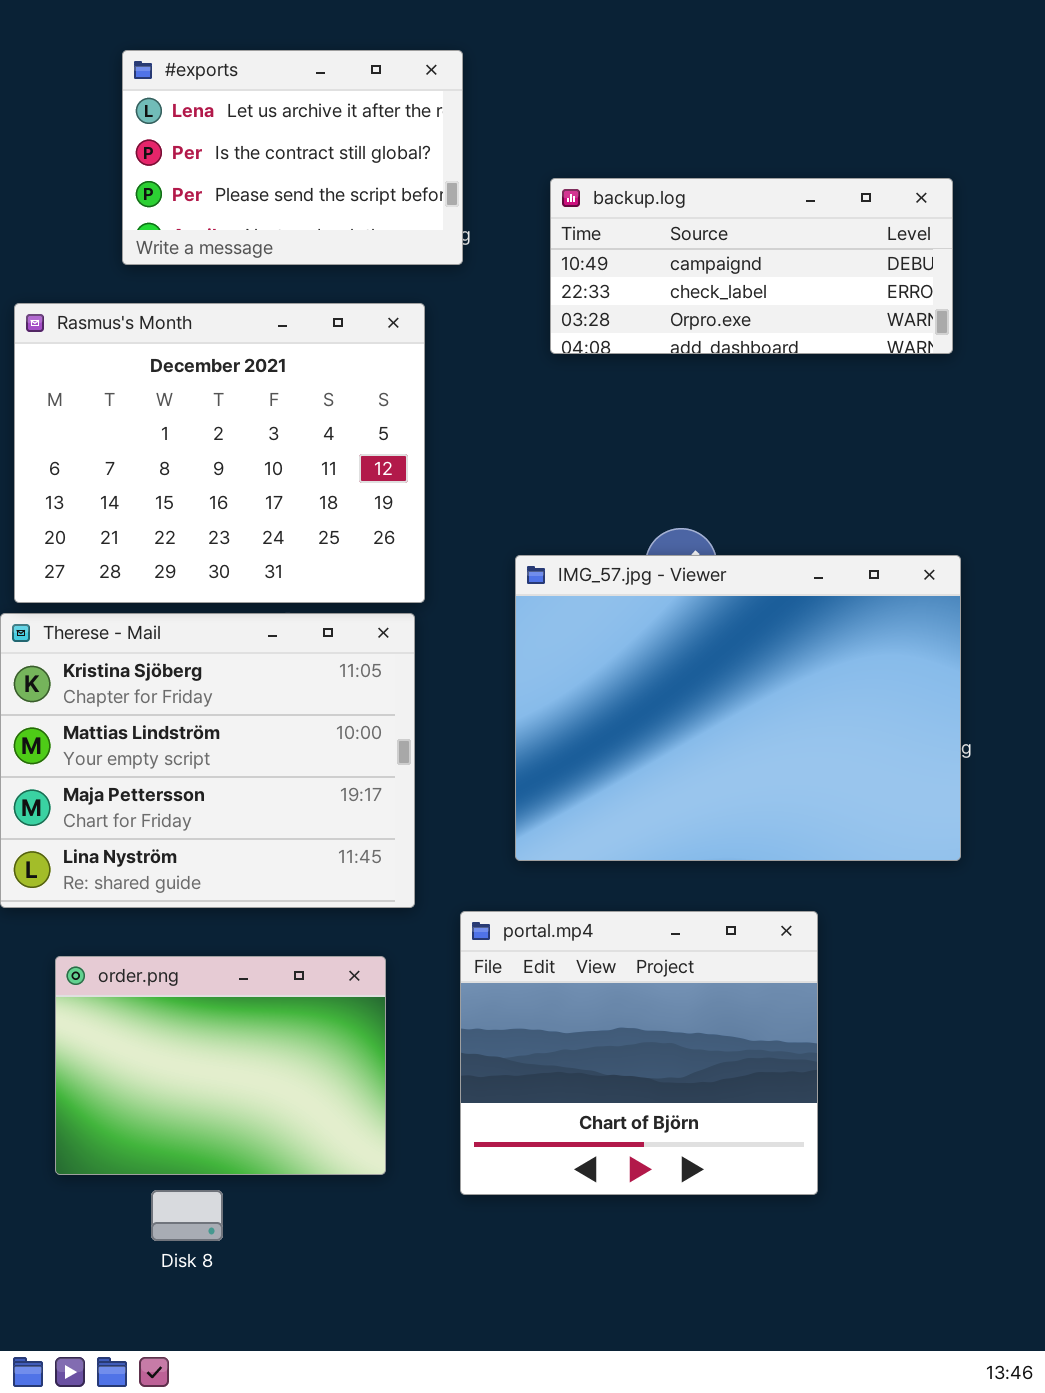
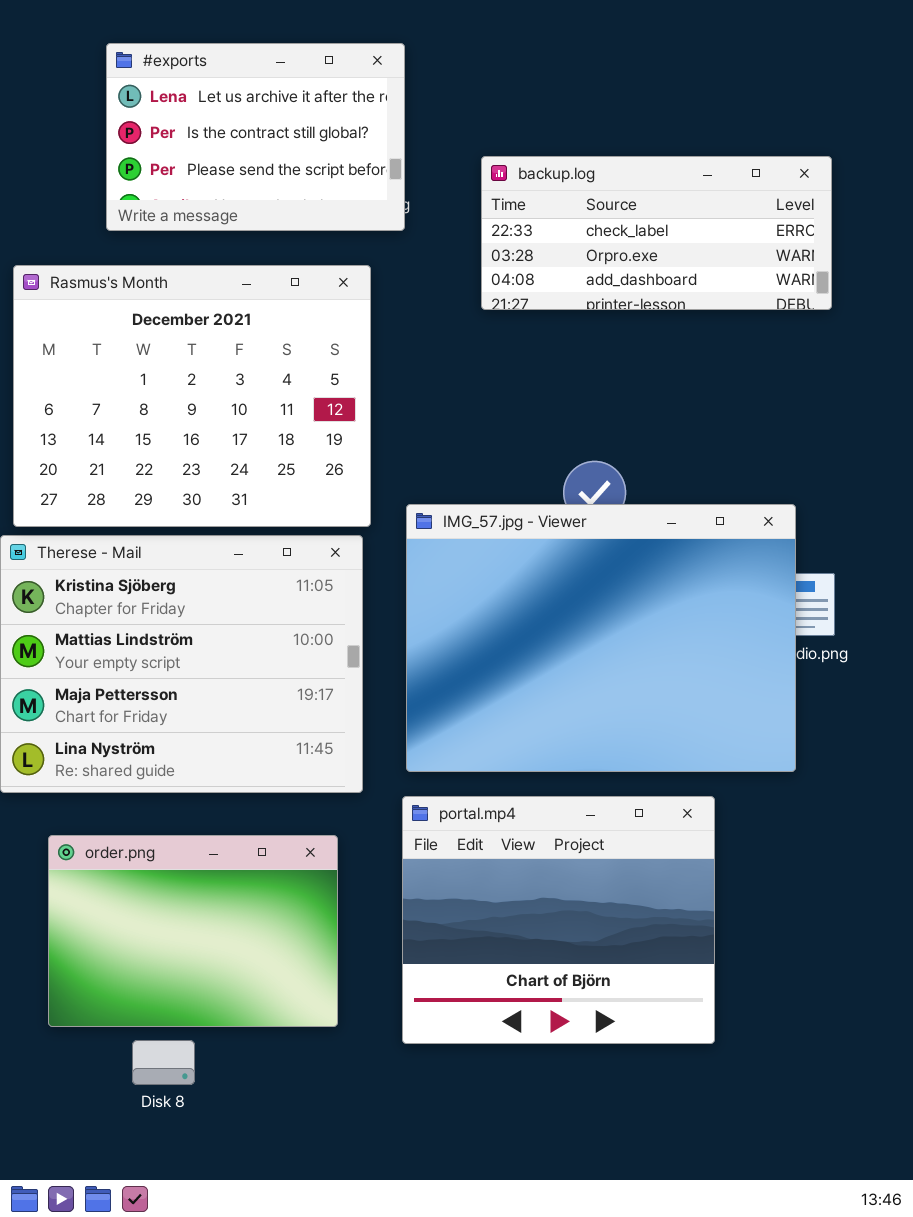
backup.log: [550,178,953,354] -> [481,156,832,310], scrolled down 1 row
IMG_57.jpg - Viewer: [515,555,961,861] -> [406,504,796,772], moved

